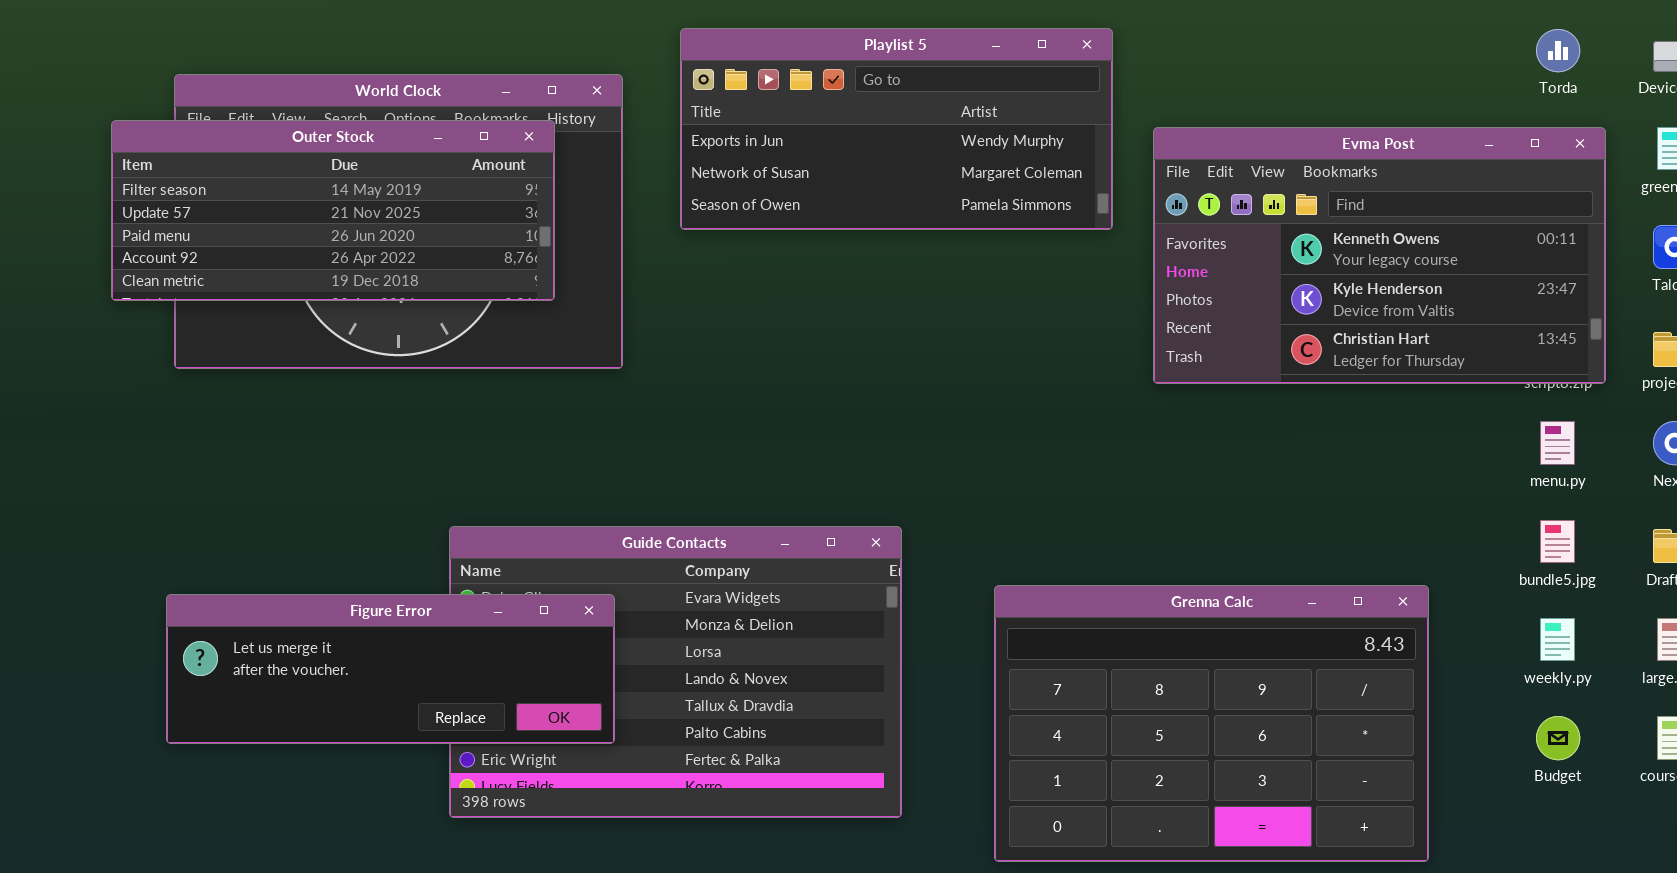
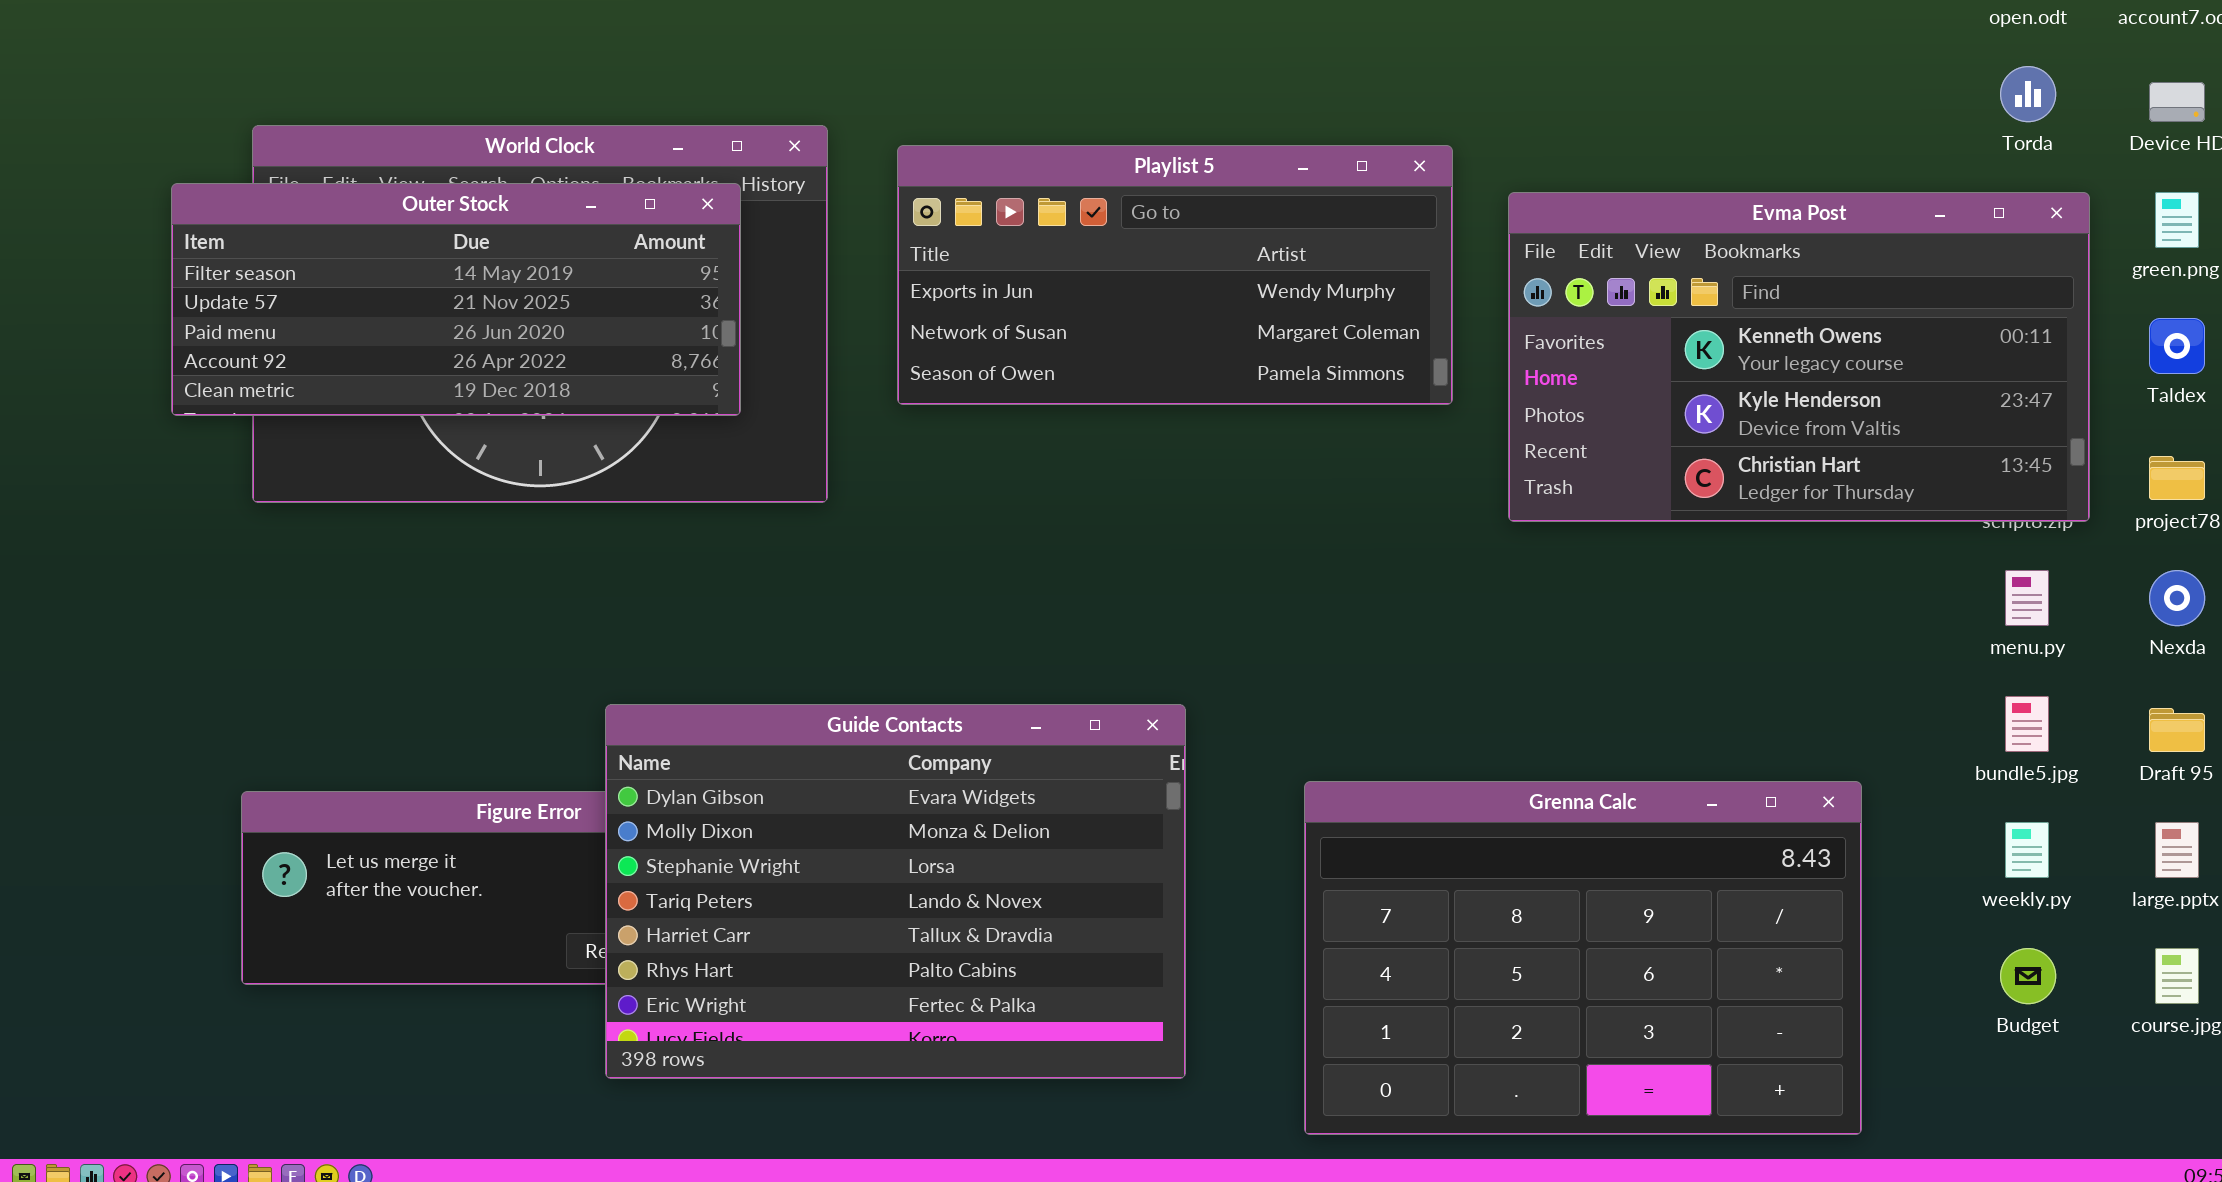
Playlist 5: [680,28,1113,230] -> [897,145,1453,405], moved
Guide Contacts: [449,526,902,818] -> [605,704,1186,1079], raised

